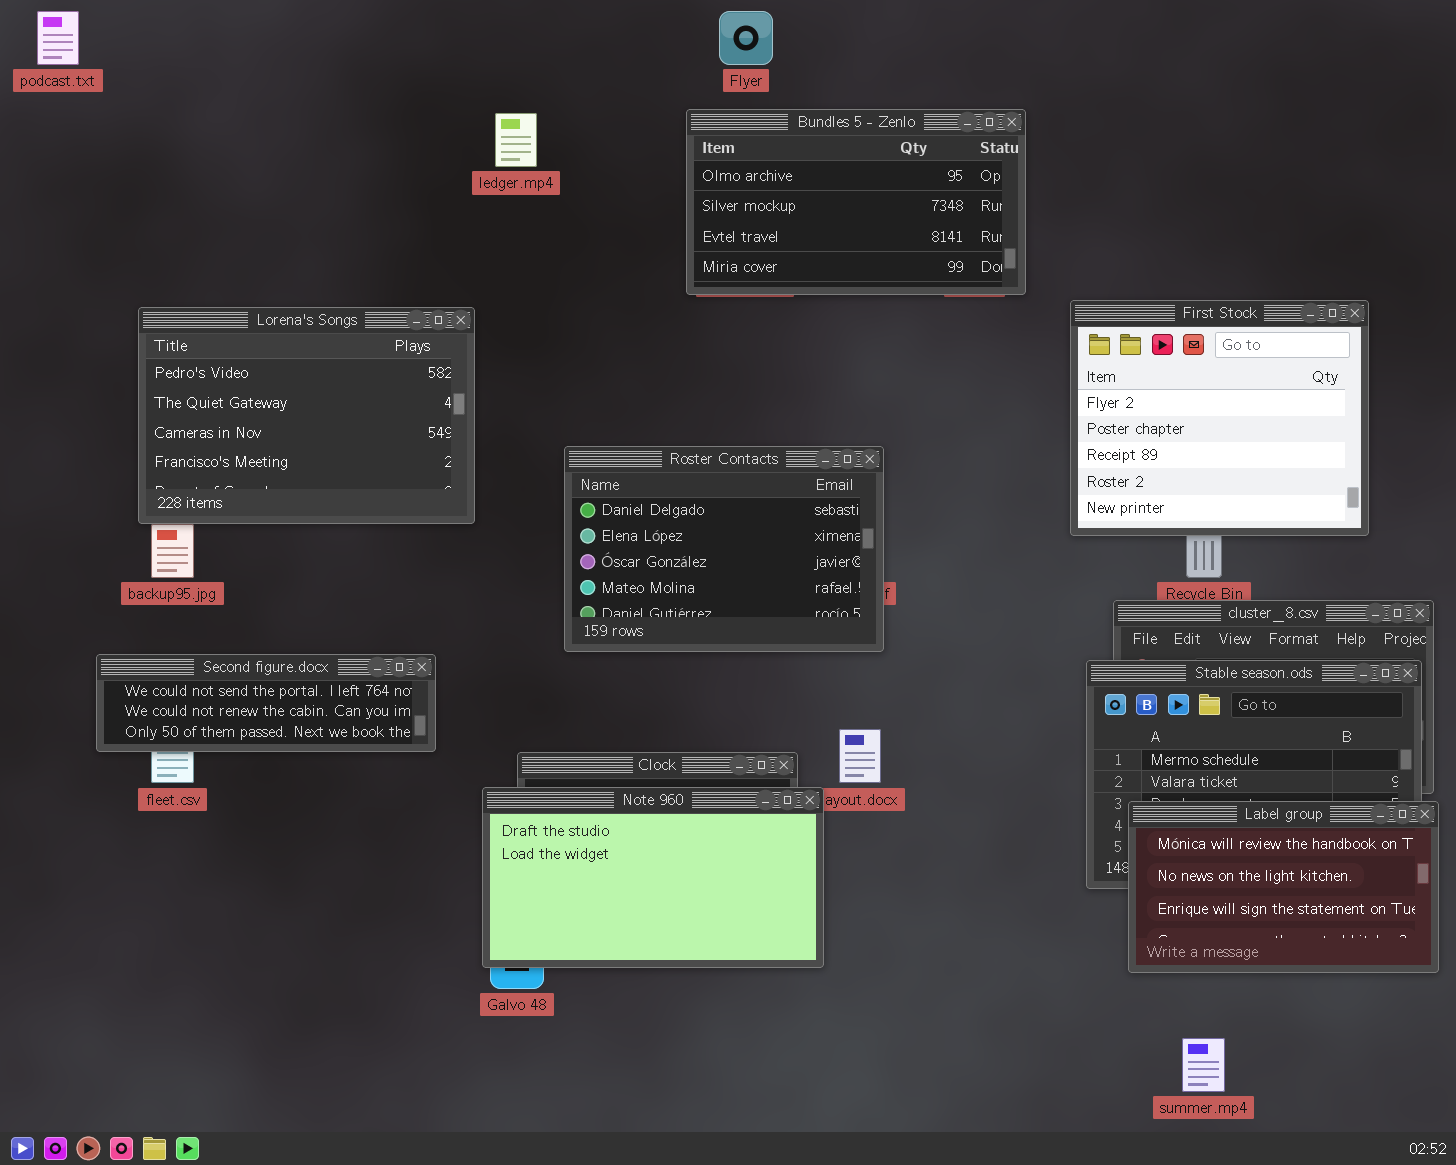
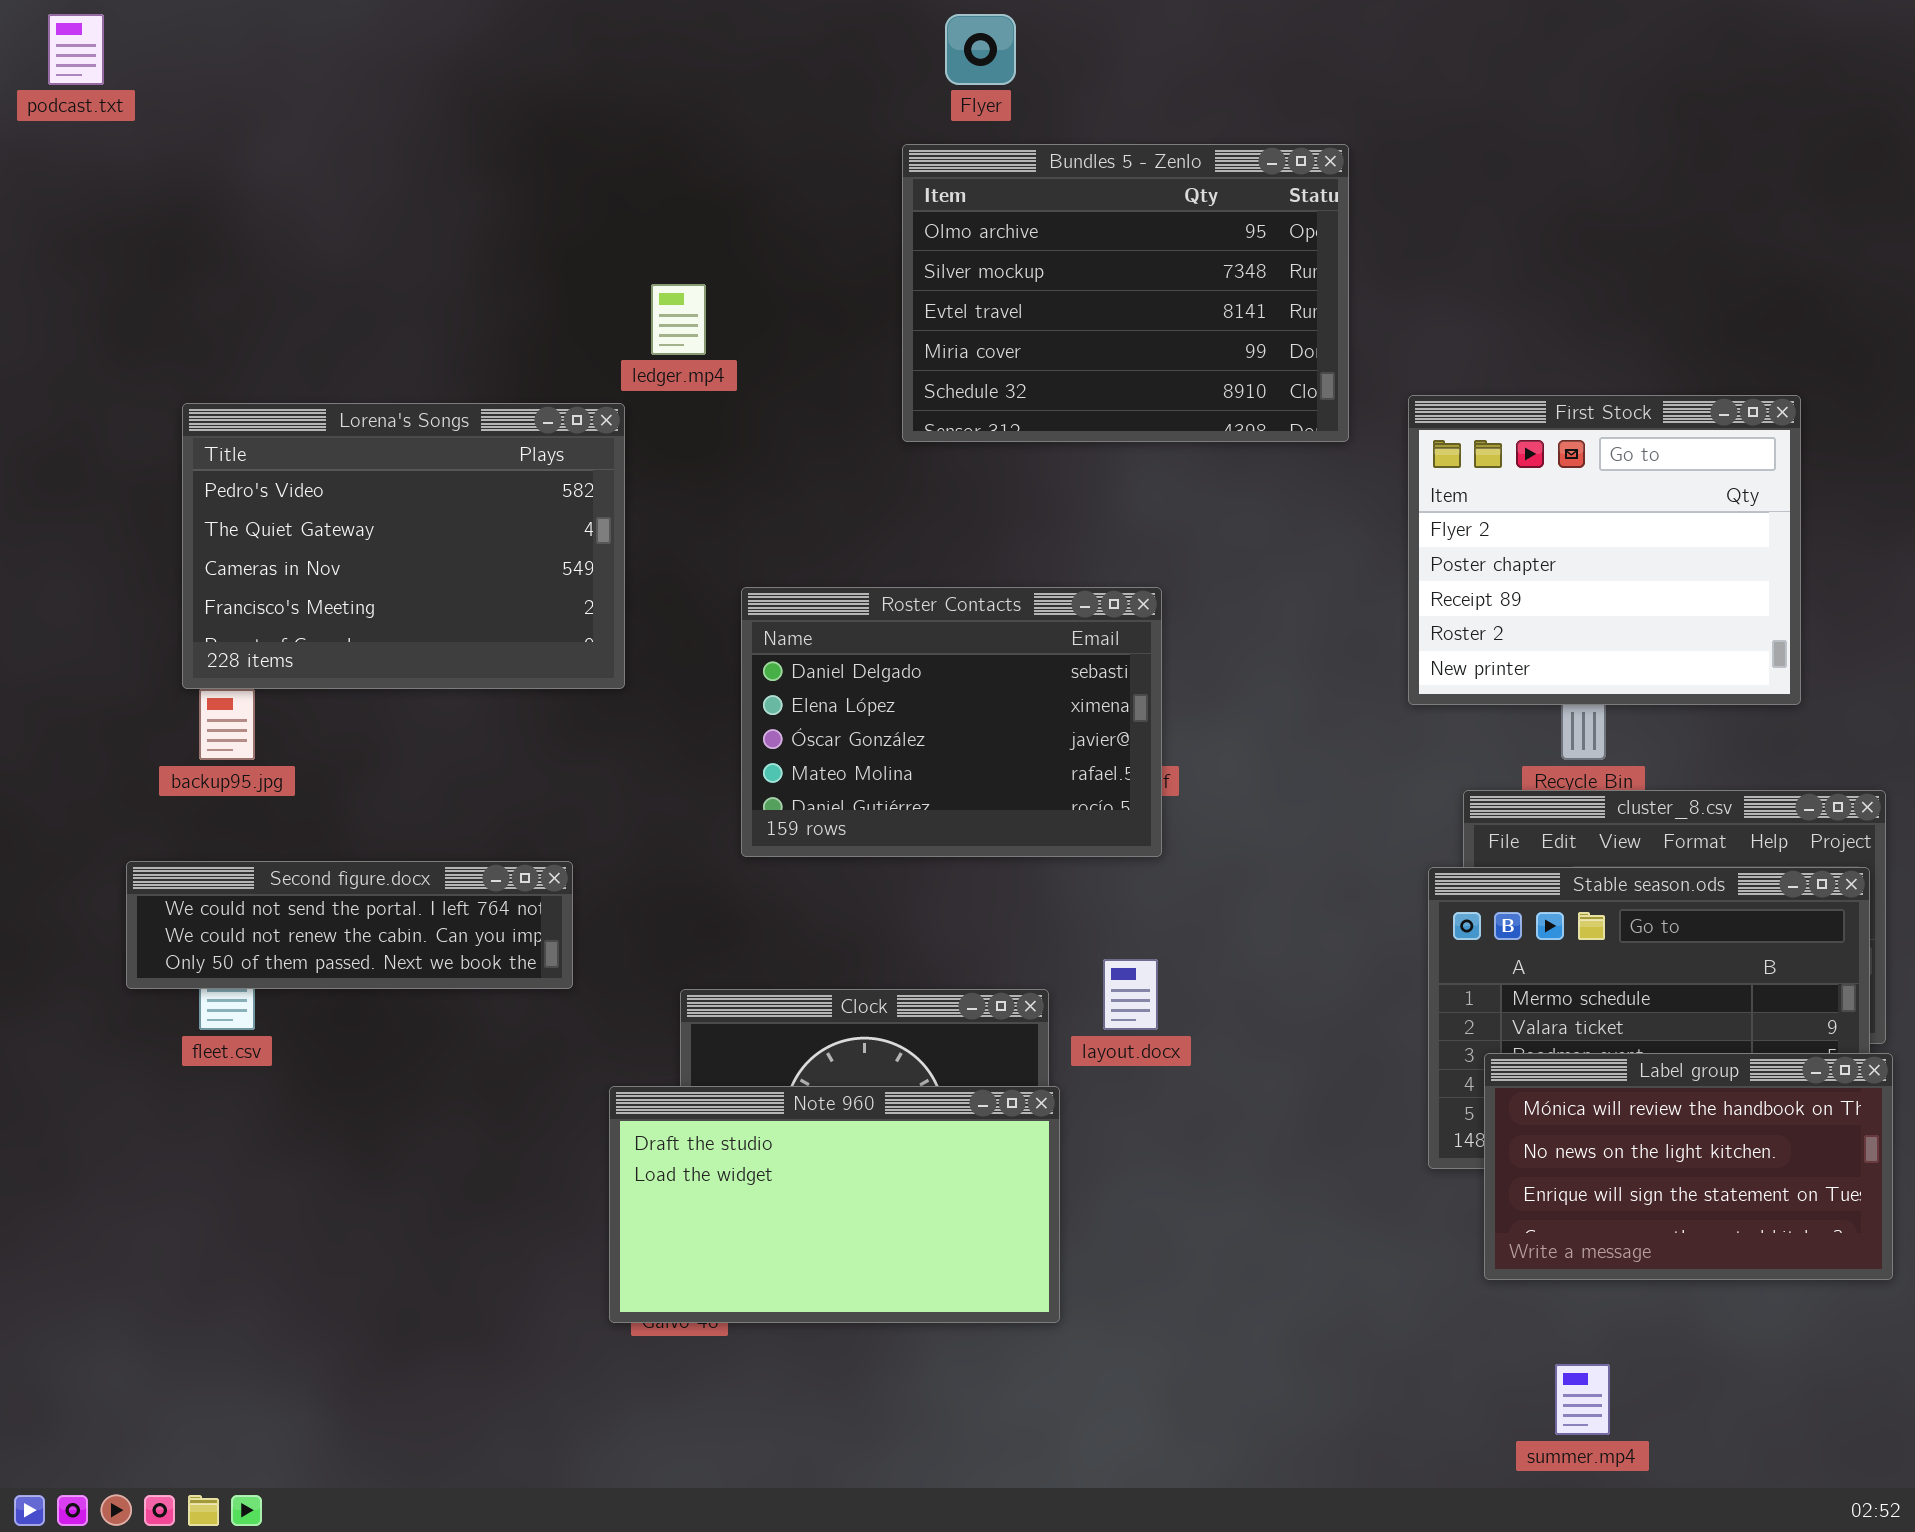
Bundles 5 - Zenlo: [686,109,1026,295] -> [902,144,1349,442], resized
ledger.mp4: [495,113,537,167] -> [651,284,706,355], moved
Note 960: [482,787,824,968] -> [609,1086,1060,1323], moved

